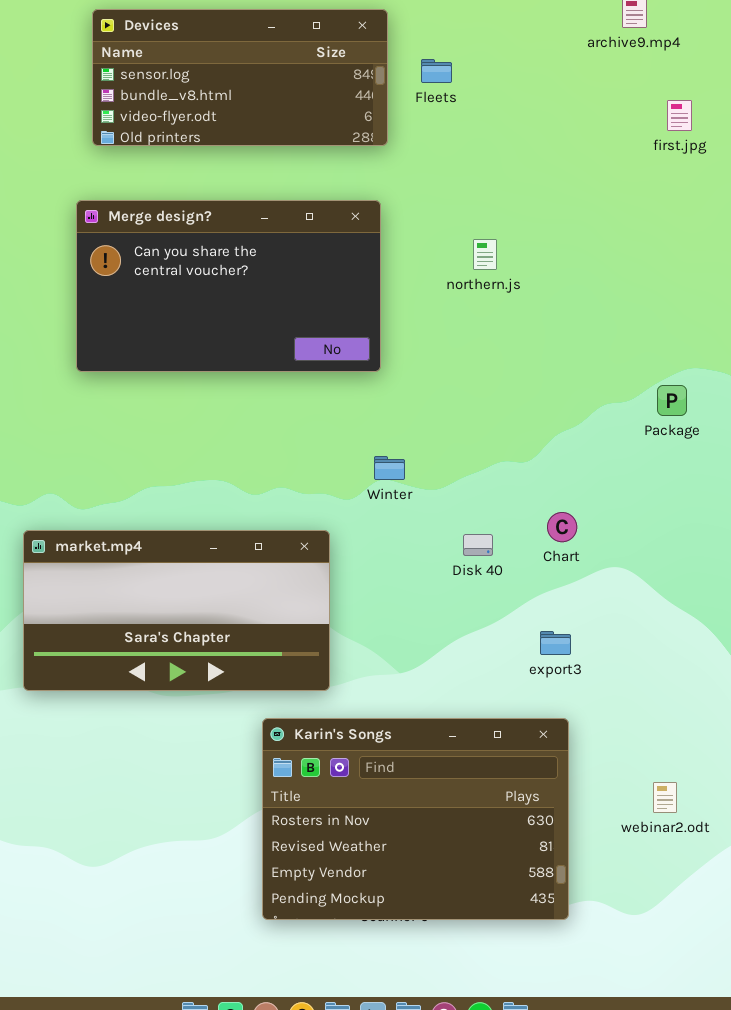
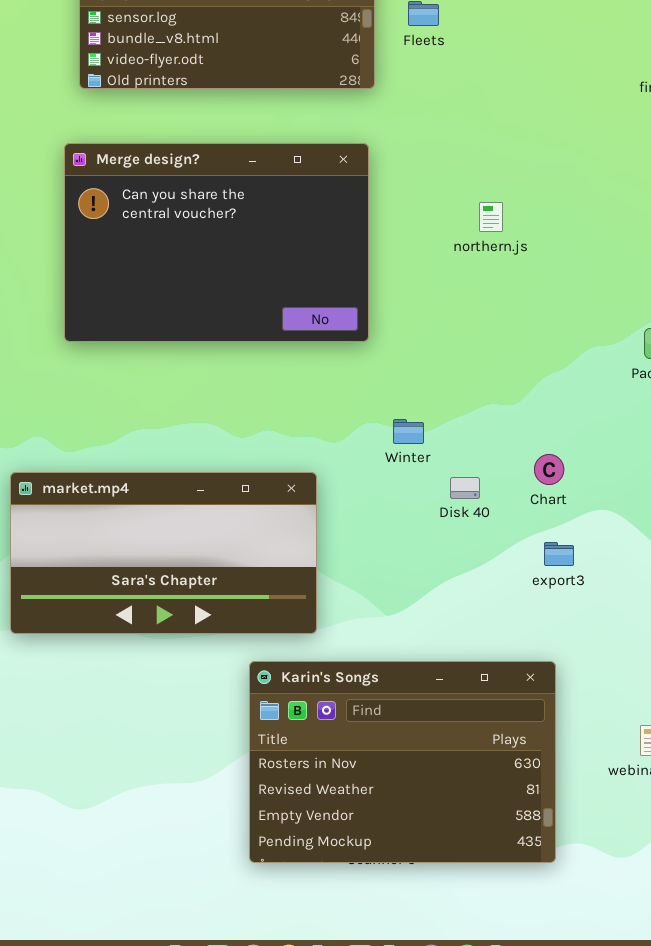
Merge design?: [76,200,381,372] -> [64,143,369,342], resized
northern.js: [473,239,497,270] -> [479,202,503,232], moved
Winter: [374,456,405,480] -> [393,419,424,444], moved
export3: [540,631,571,655] -> [544,542,574,566], moved

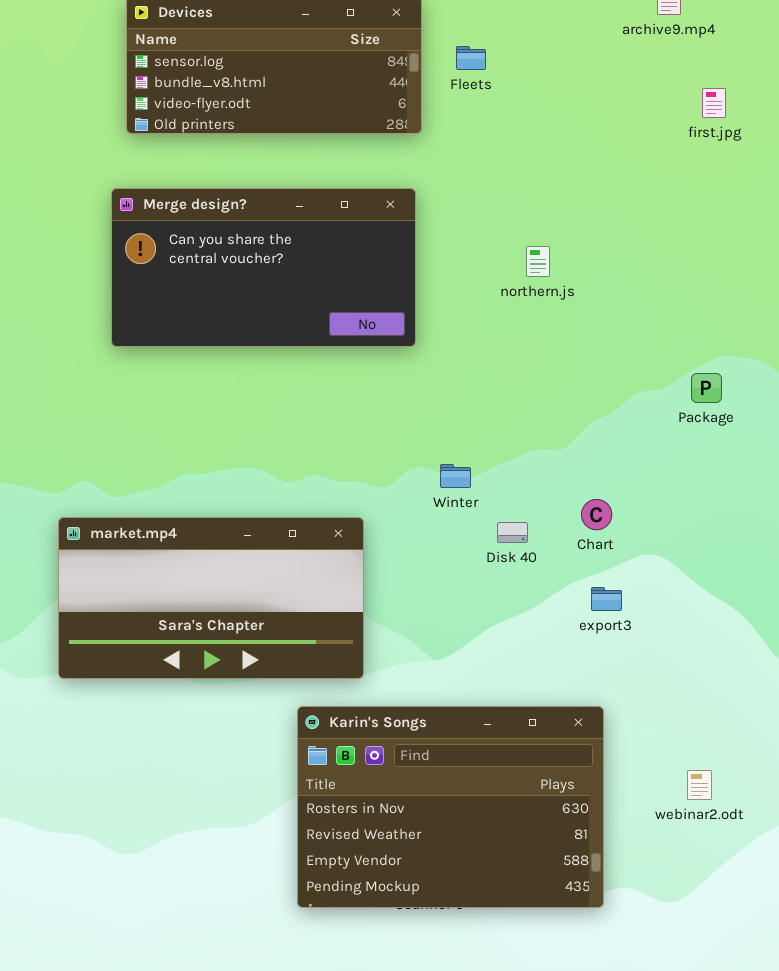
Merge design?: [64,143,369,342] -> [111,188,416,347], resized

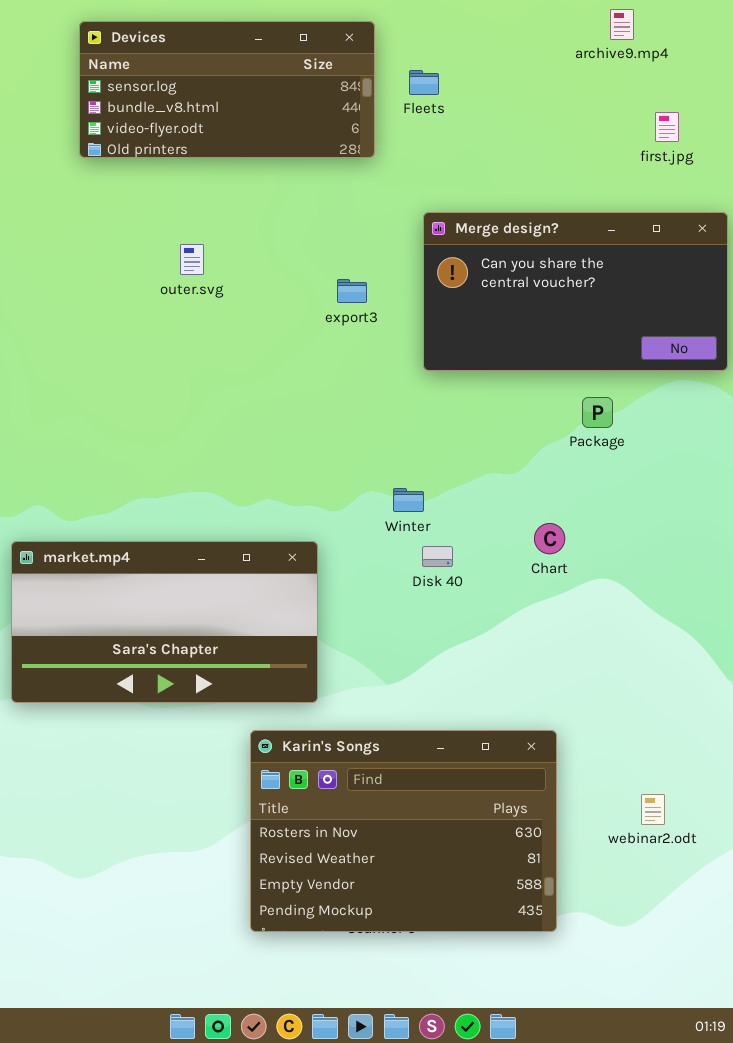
Merge design?: [111,188,416,347] -> [423,212,728,371], moved
Package: [691,373,722,403] -> [582,397,613,428], moved
Disk 40: [497,522,528,543] -> [422,546,453,567], moved
export3: [591,587,622,611] -> [337,279,367,303], moved

